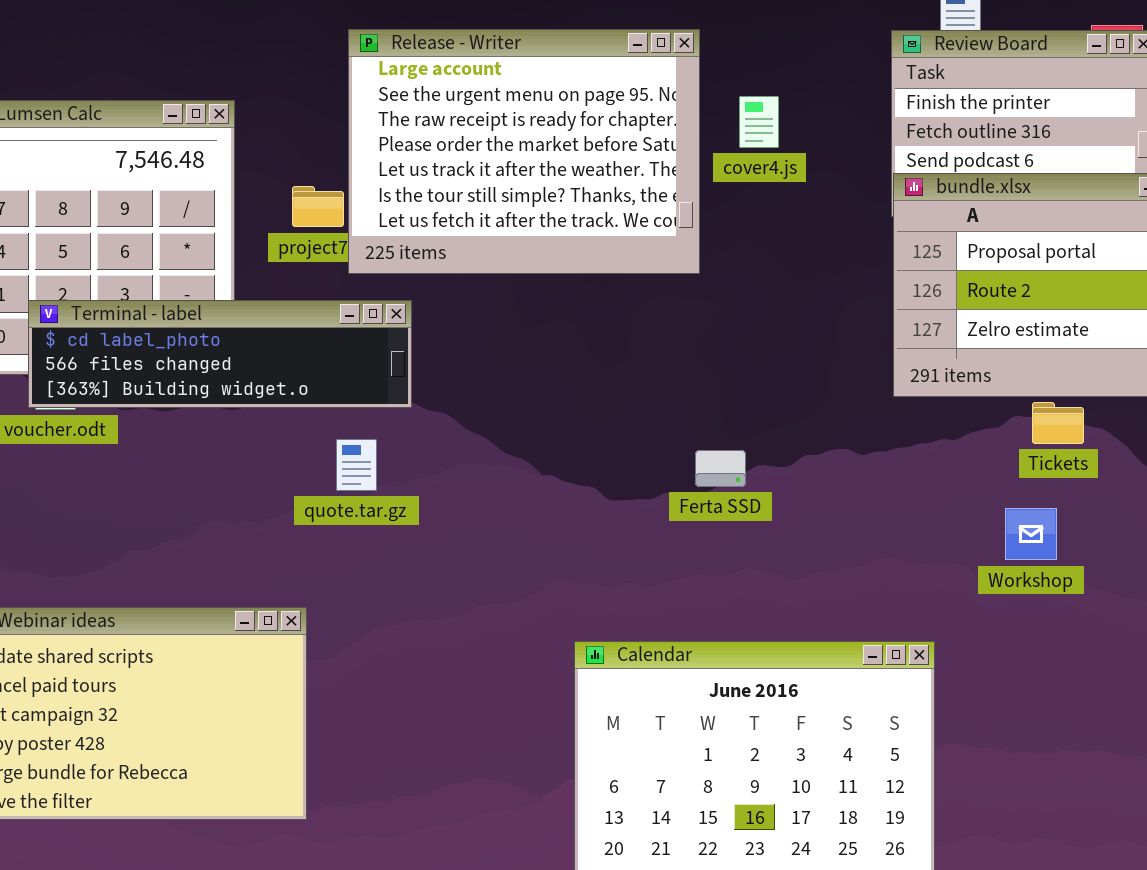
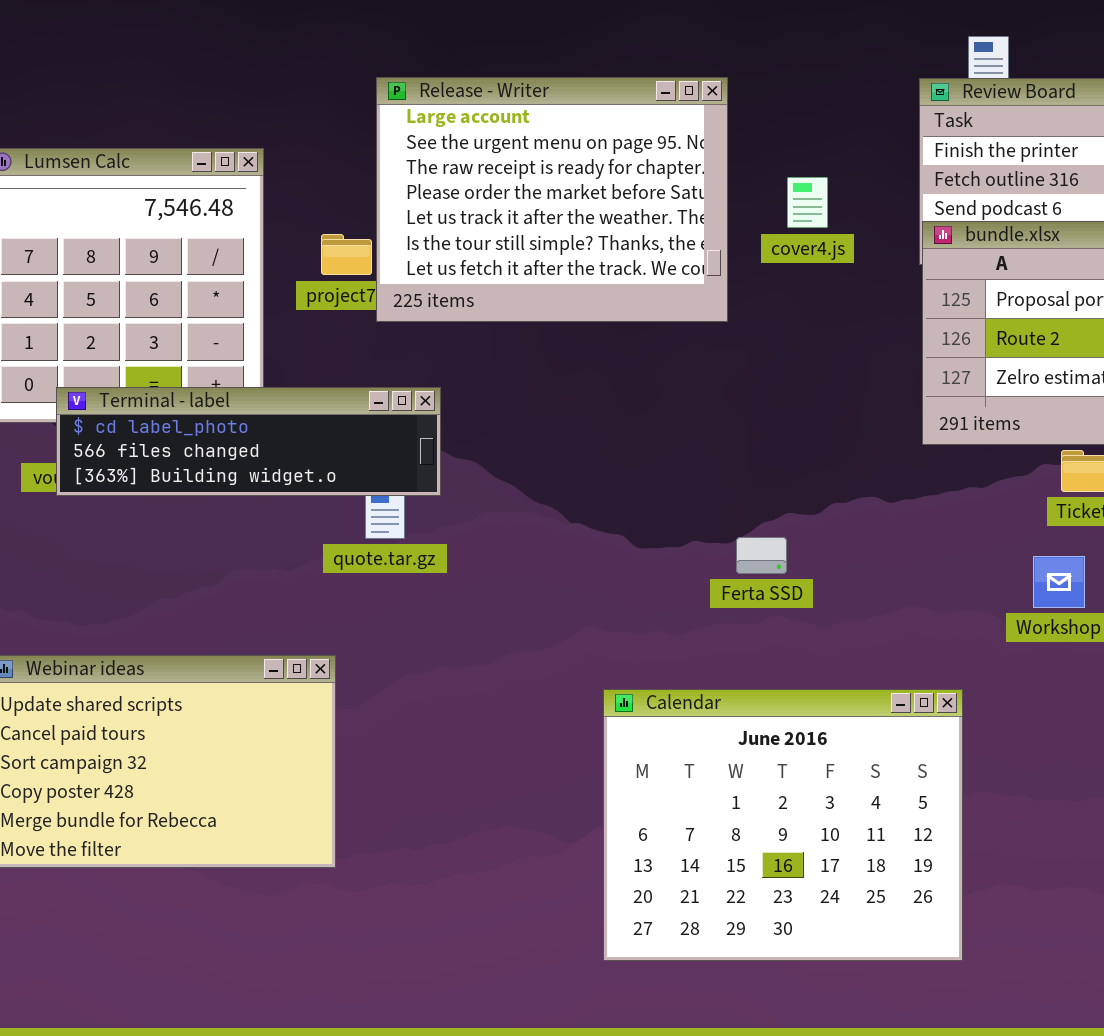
cover4.js: [739,96,779,148] -> [787,177,828,228], moved
Terminal - label: [28,300,412,408] -> [56,387,441,496], moved
Ferta SSD: [695,450,746,487] -> [736,537,787,574], moved

